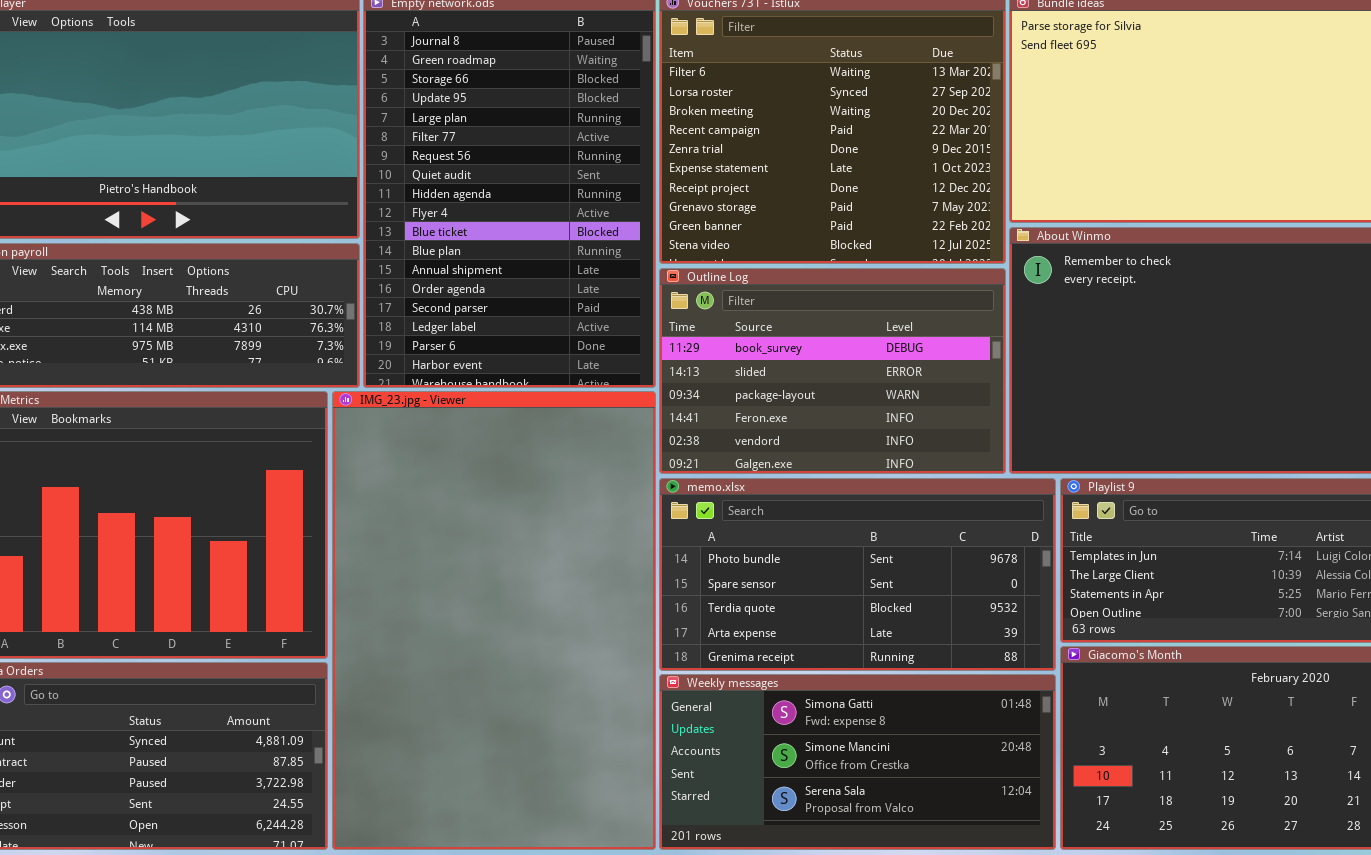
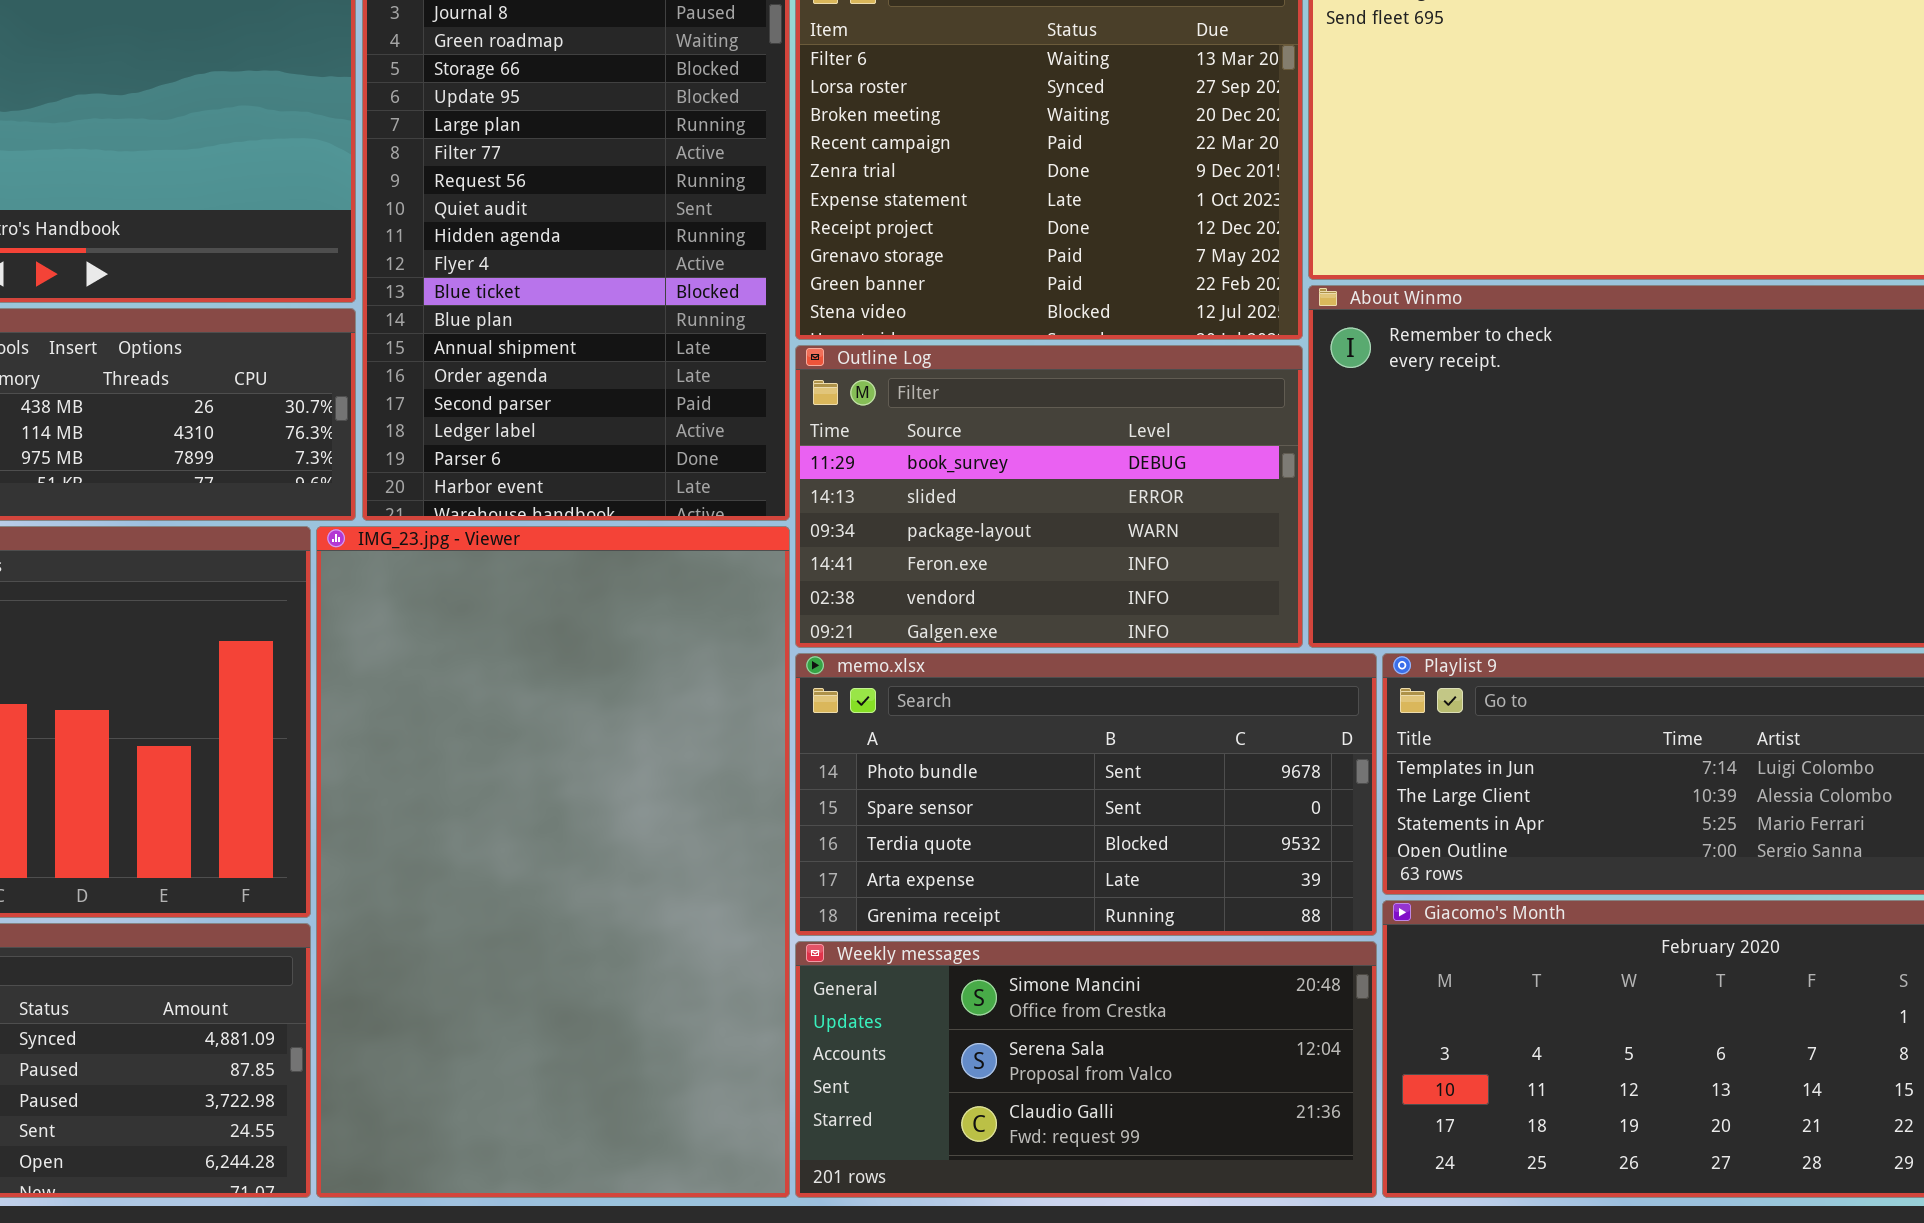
Weekly messages: [659,674,1056,850] -> [795,941,1377,1198], scrolled down 1 row

